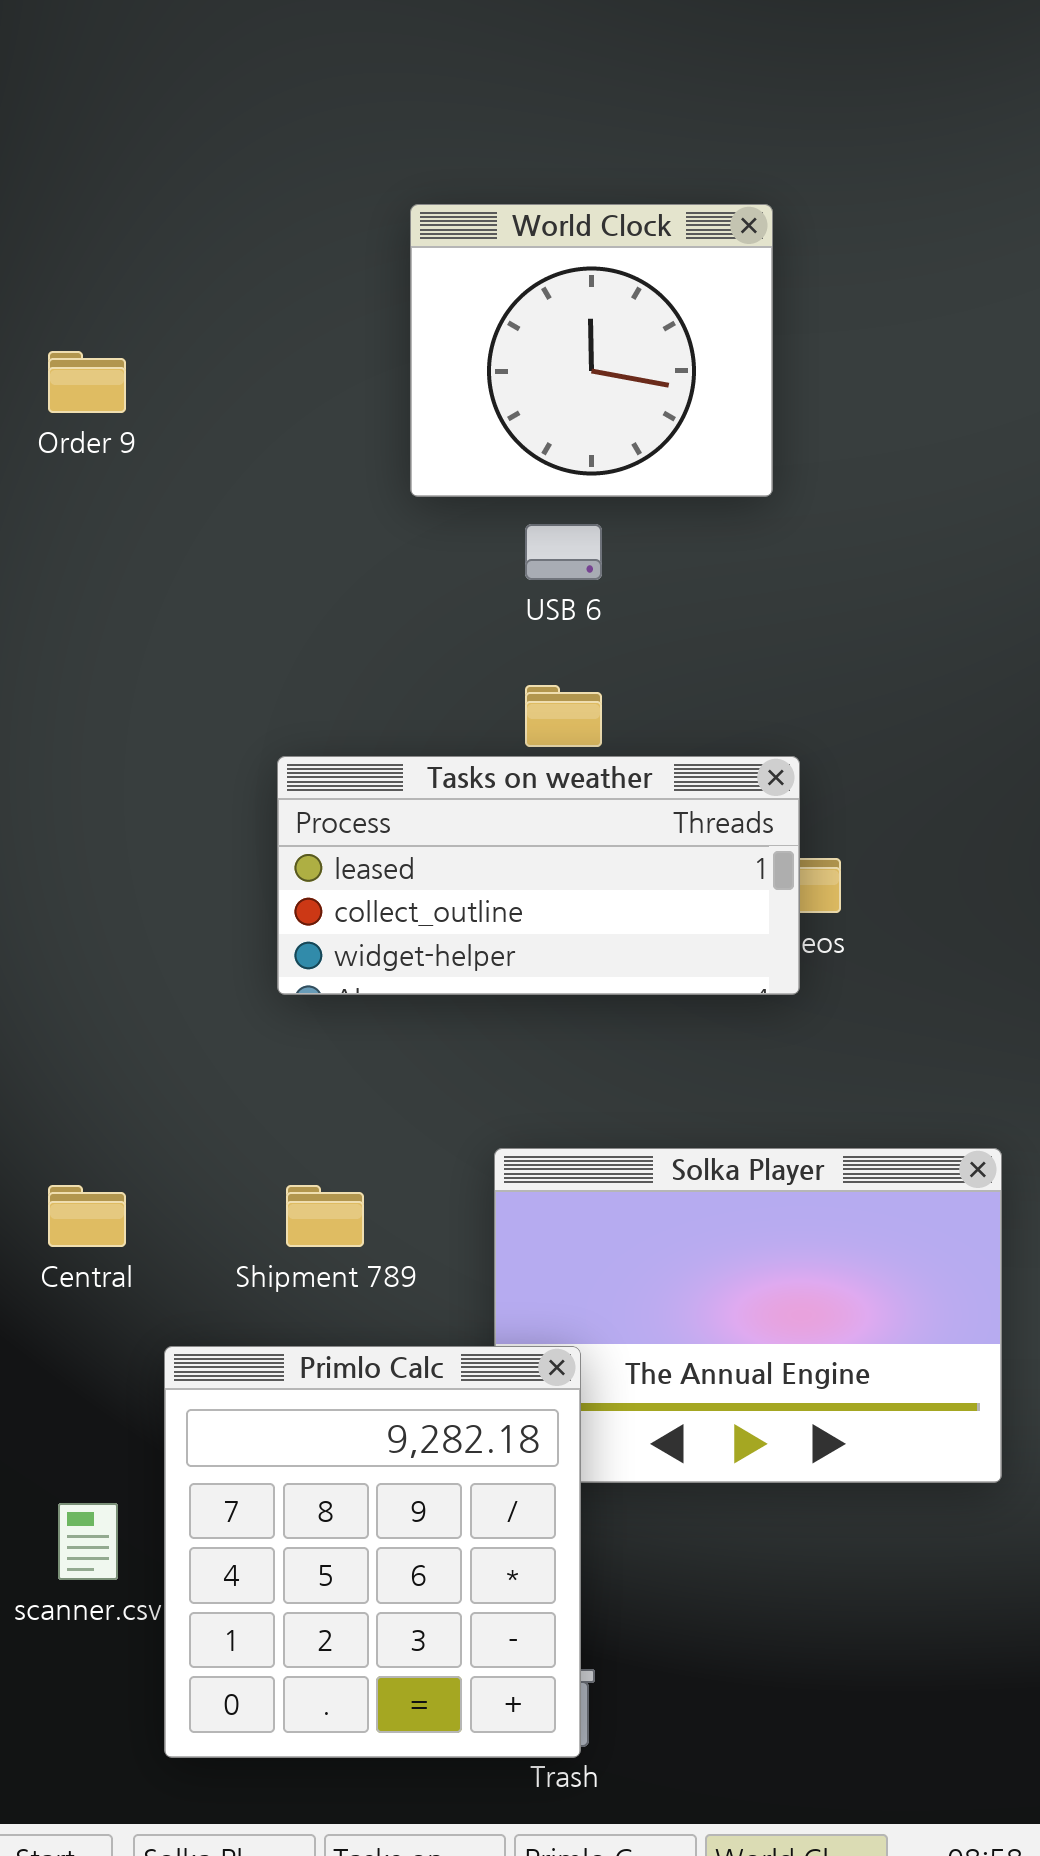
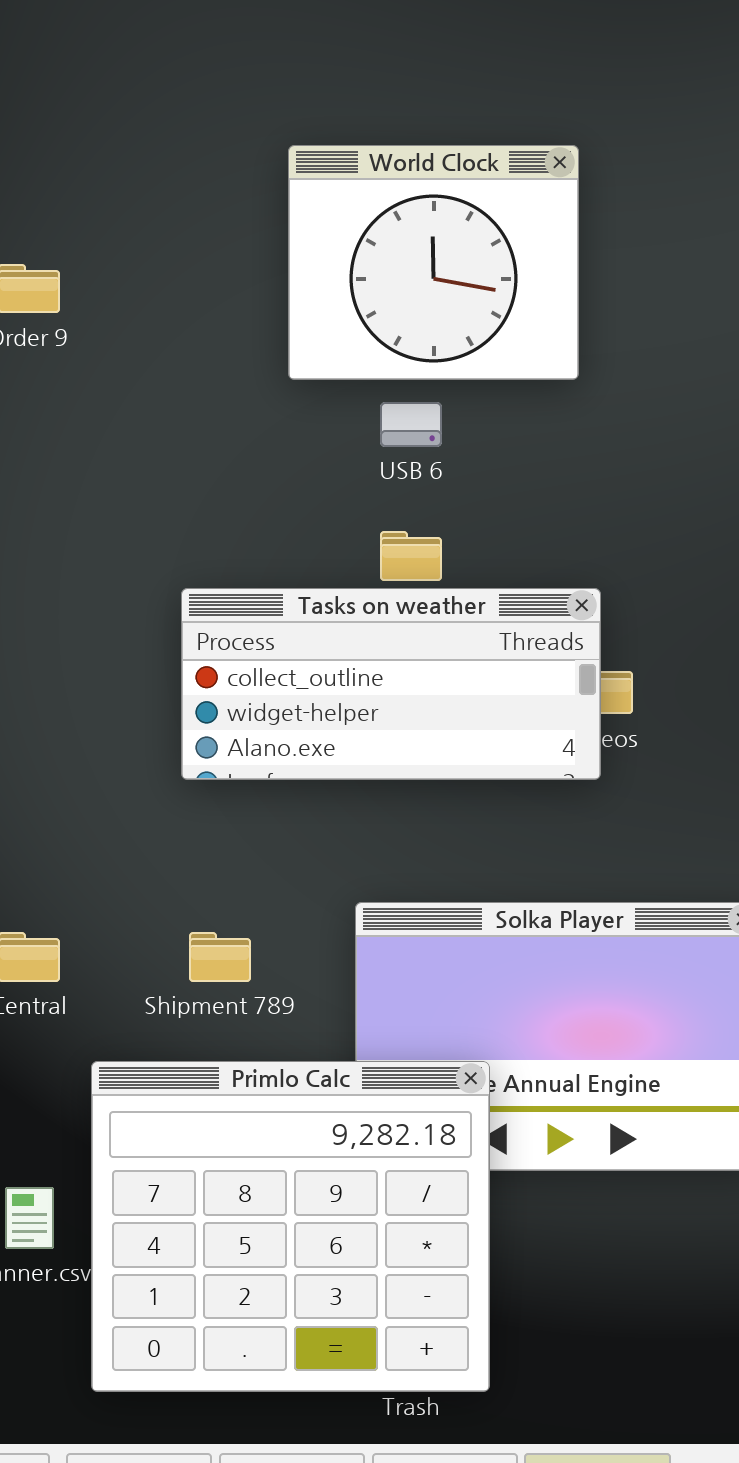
Tasks on weather: [277,756,800,995] -> [181,588,601,780], scrolled down 1 row
Primlo Calc: [164,1346,581,1758] -> [91,1061,490,1392], resized

